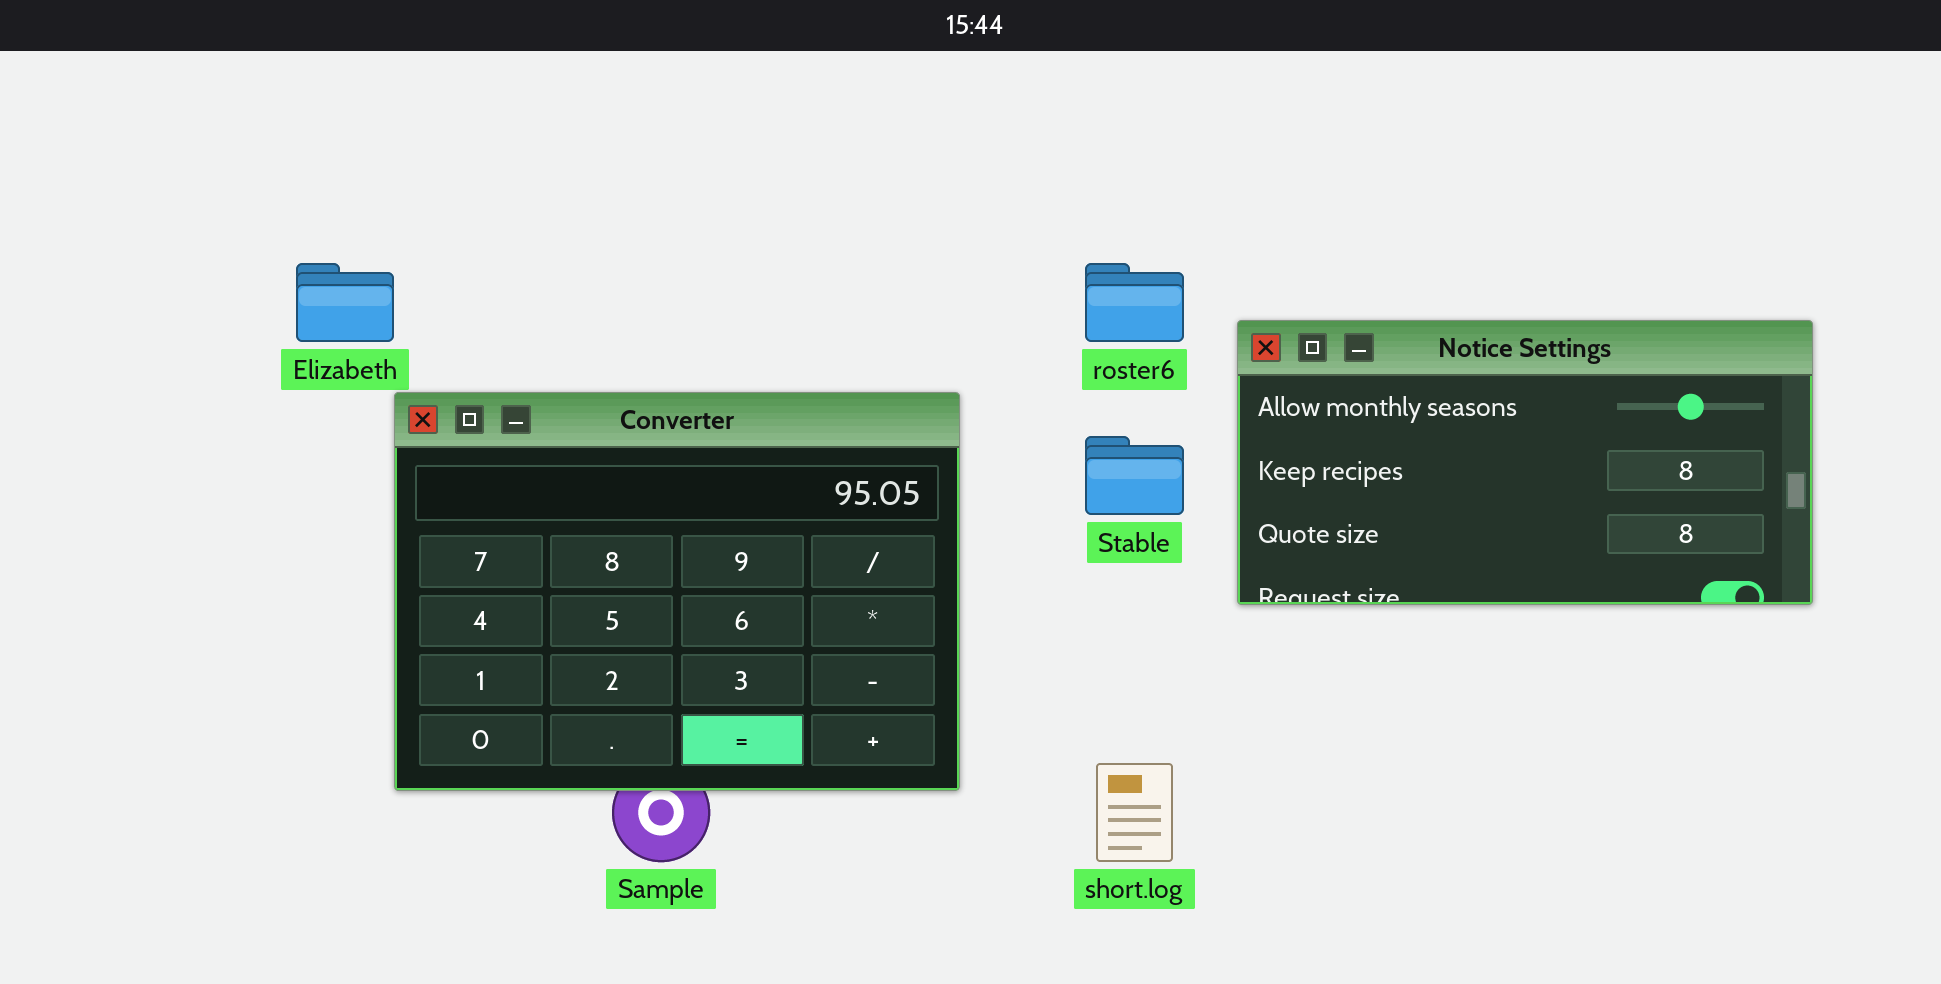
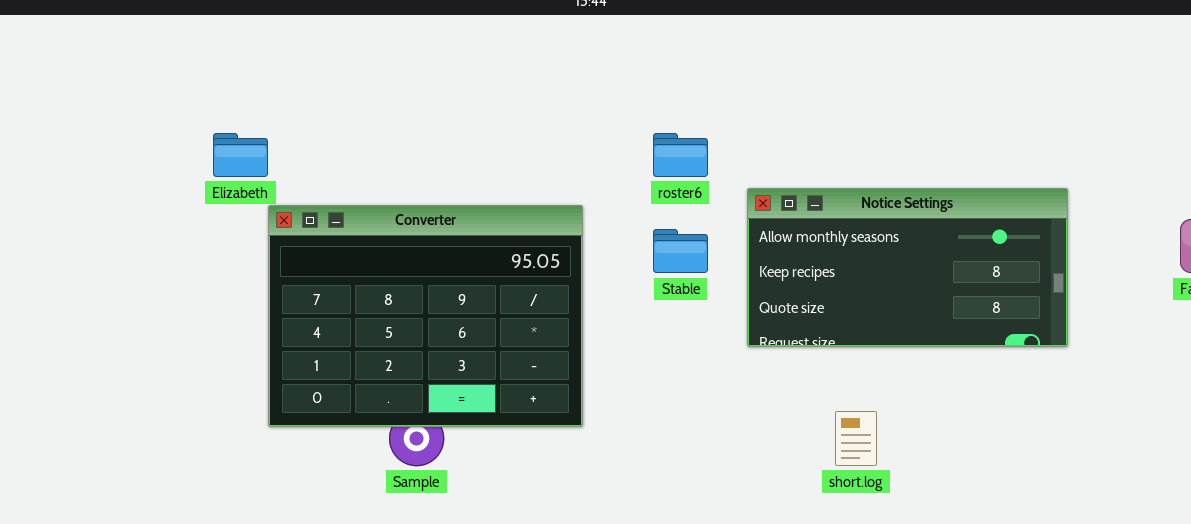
Notice Settings: [1237,320,1813,605] -> [747,188,1068,347], moved
short.log: [1096,763,1173,862] -> [835,411,877,466], moved

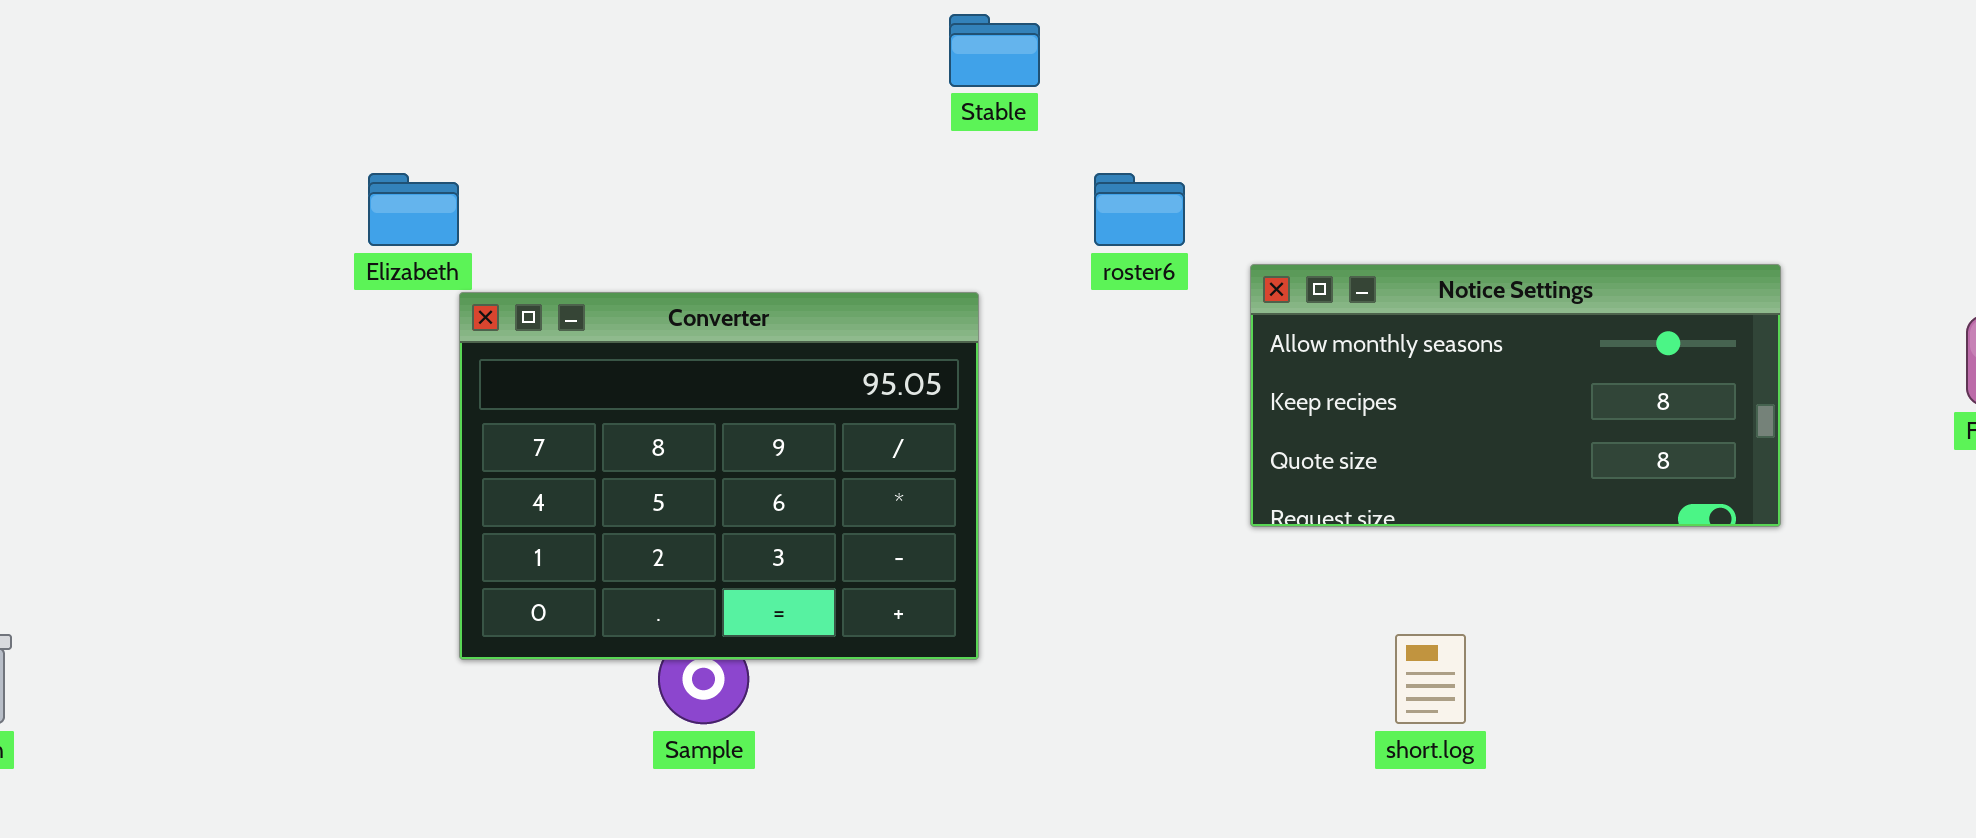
Stable: [653,229,708,273] -> [949,14,1040,87], moved

